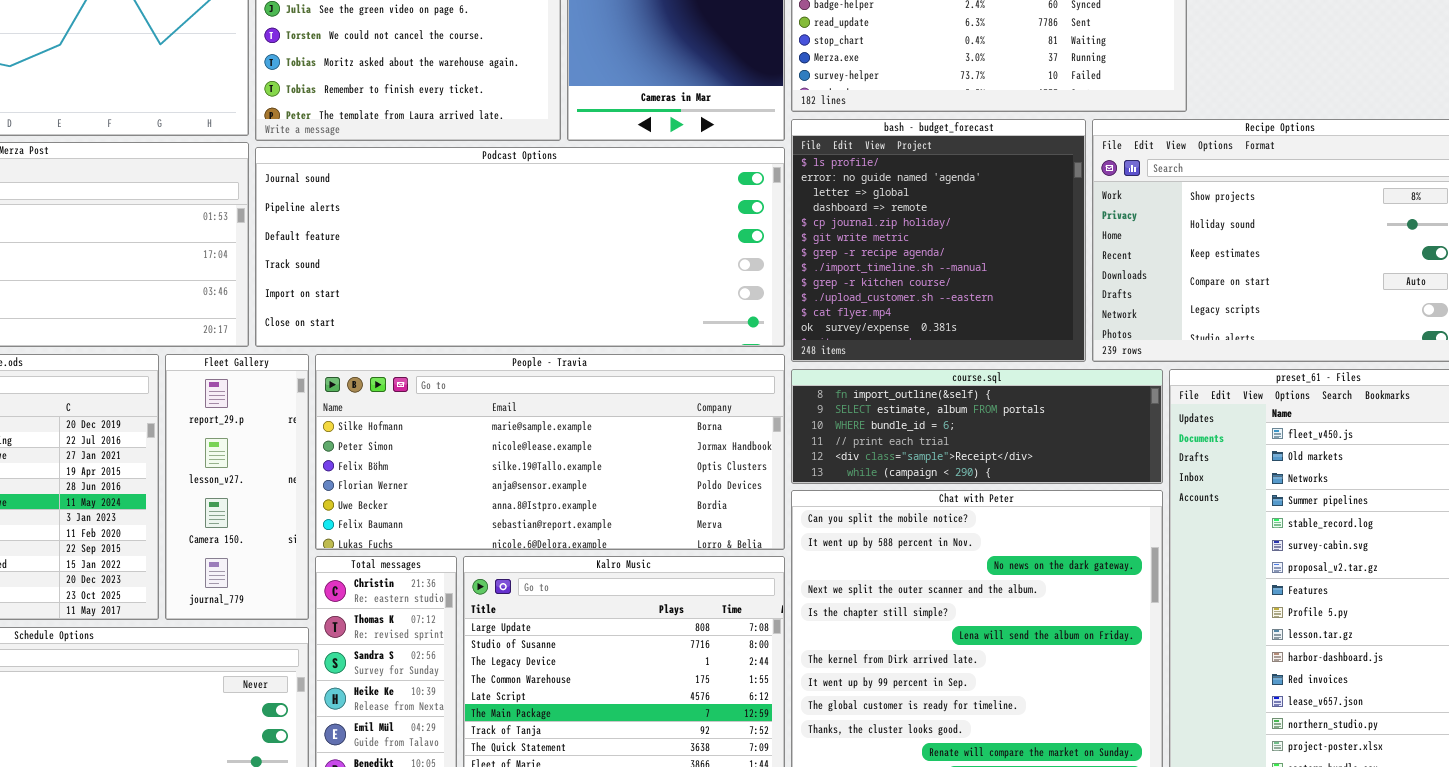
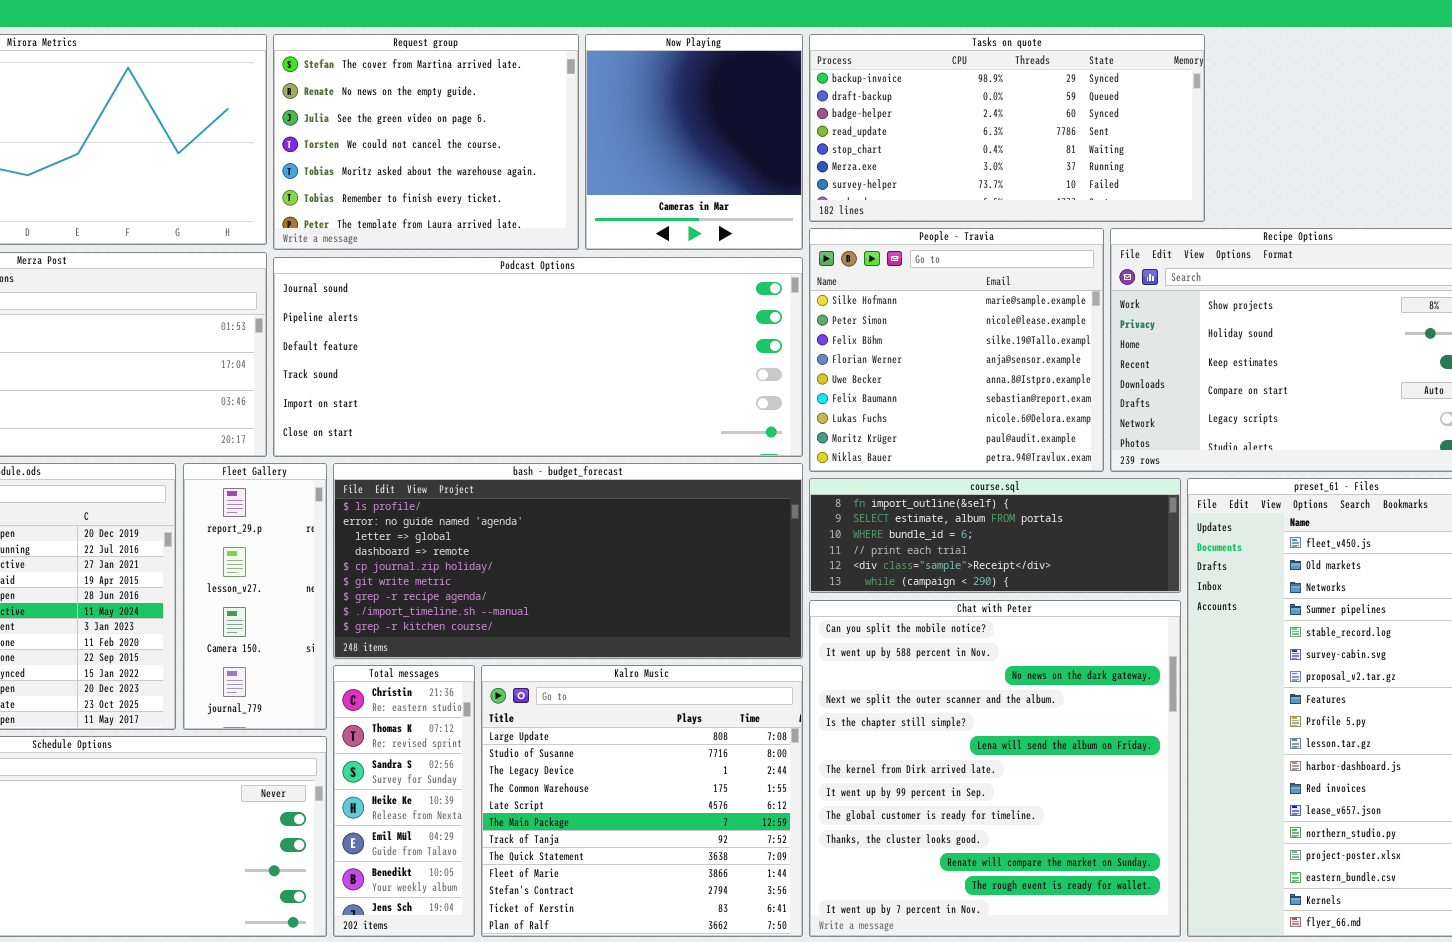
bash - budget_forecast: [791,119,1086,362] -> [333,463,803,659], moved, resized
People - Travia: [315,354,785,550] -> [809,228,1104,472], moved, resized

